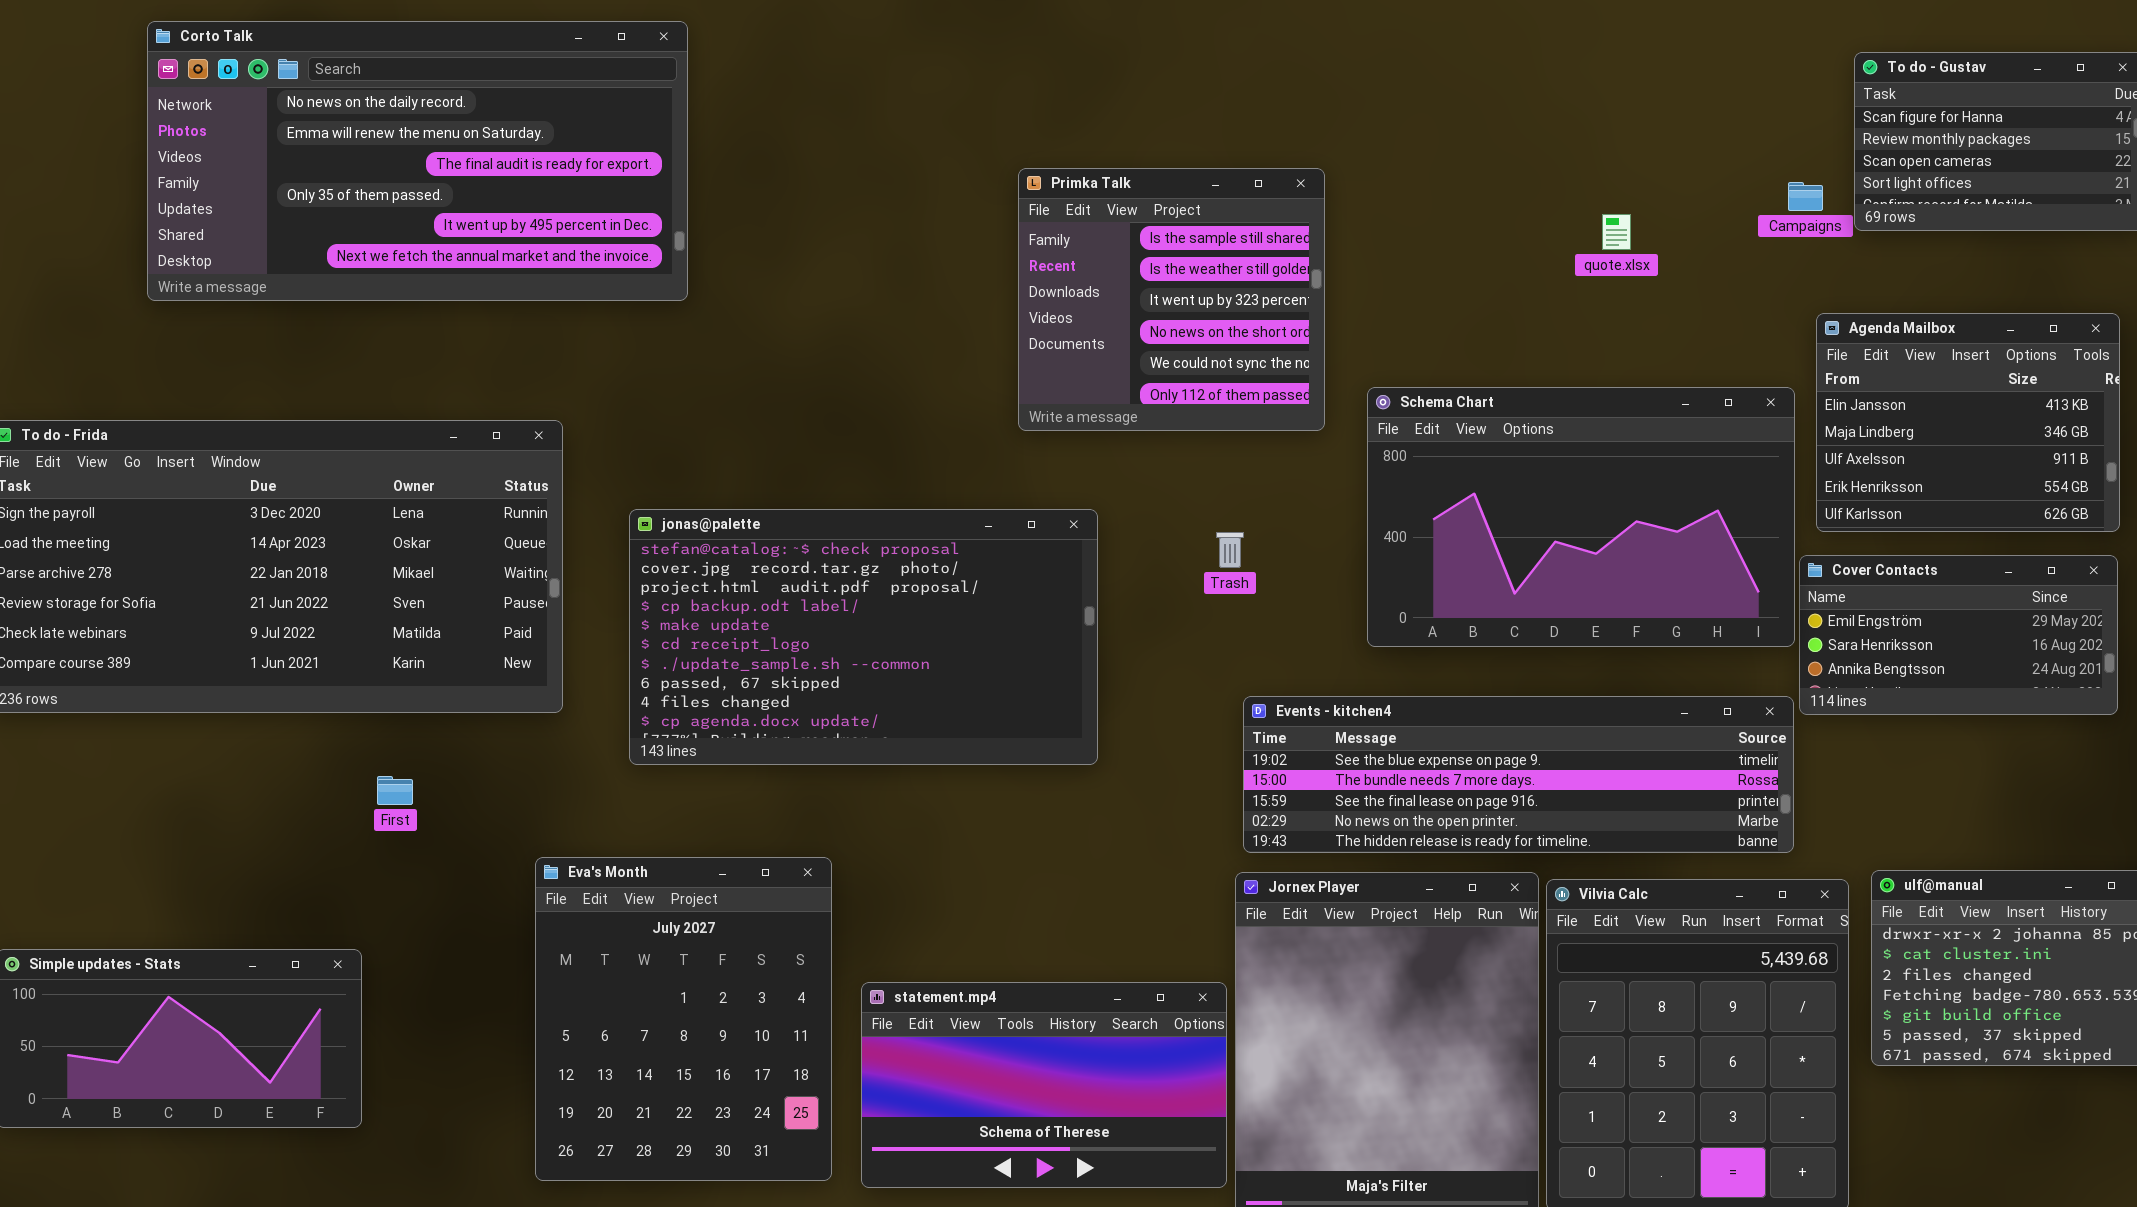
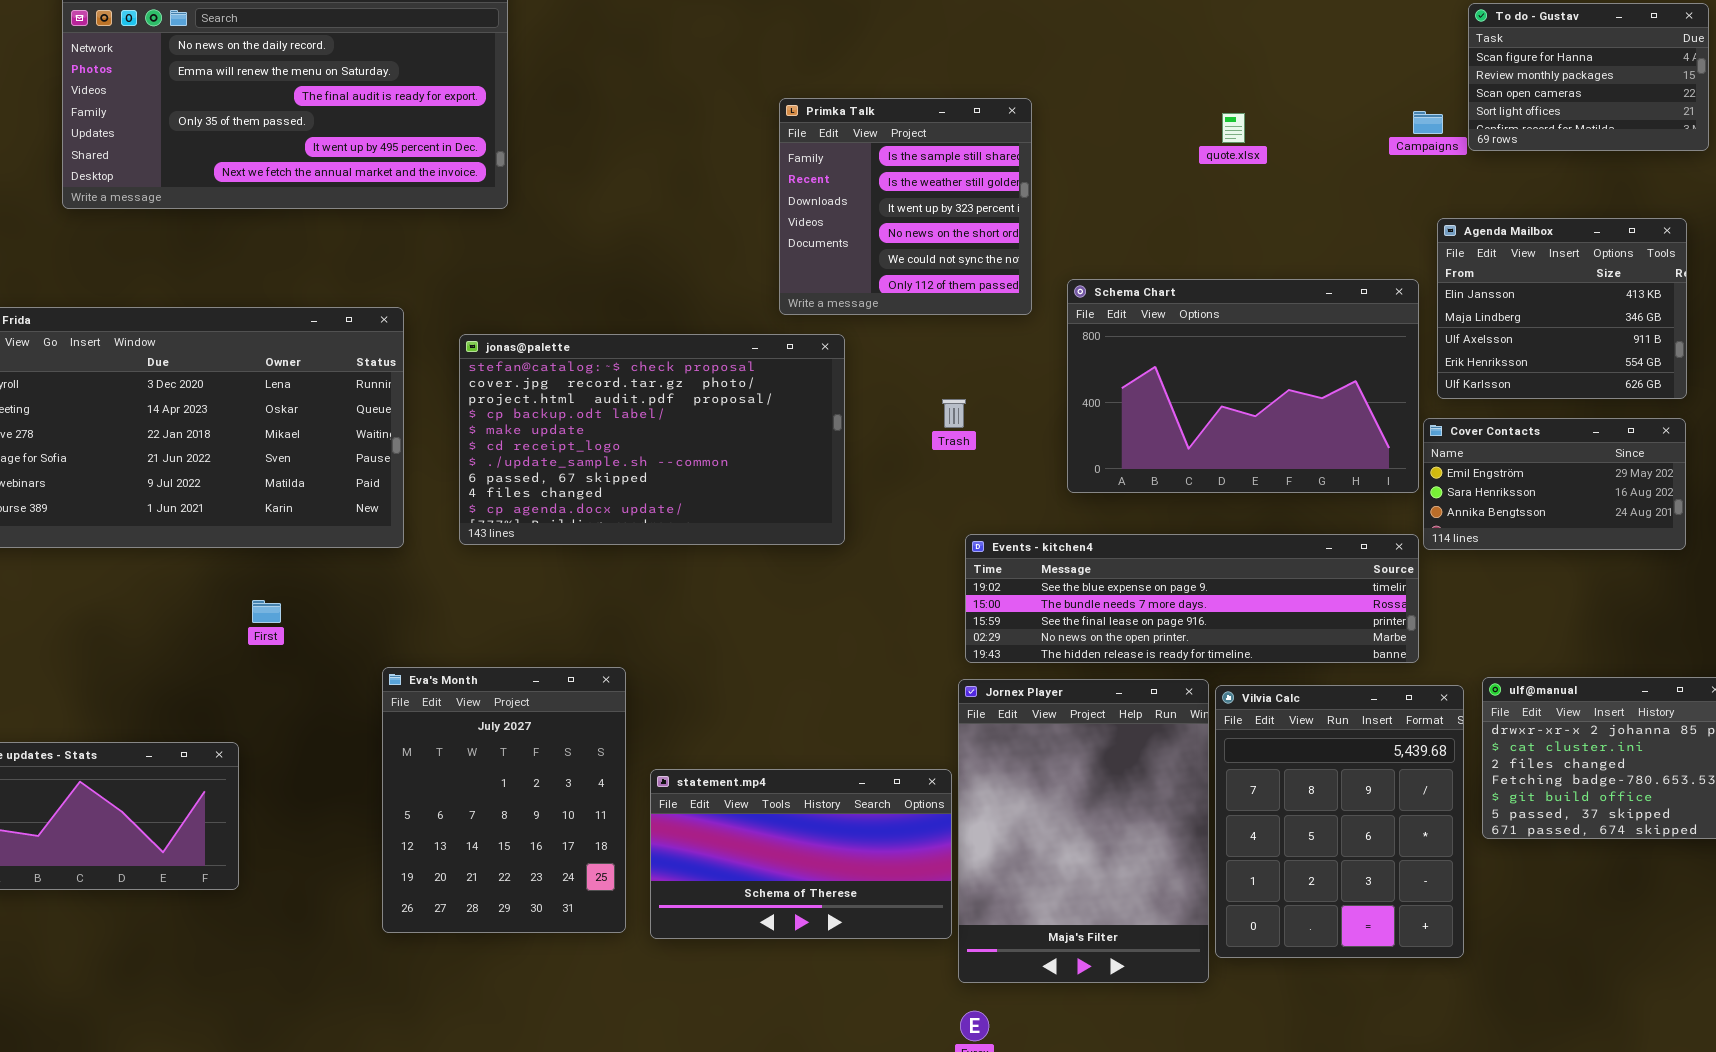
quote.xlsx: [1602,214,1631,250] -> [1222,113,1245,143], moved
jonas@palette: [629,509,1098,765] -> [459,334,845,545], moved

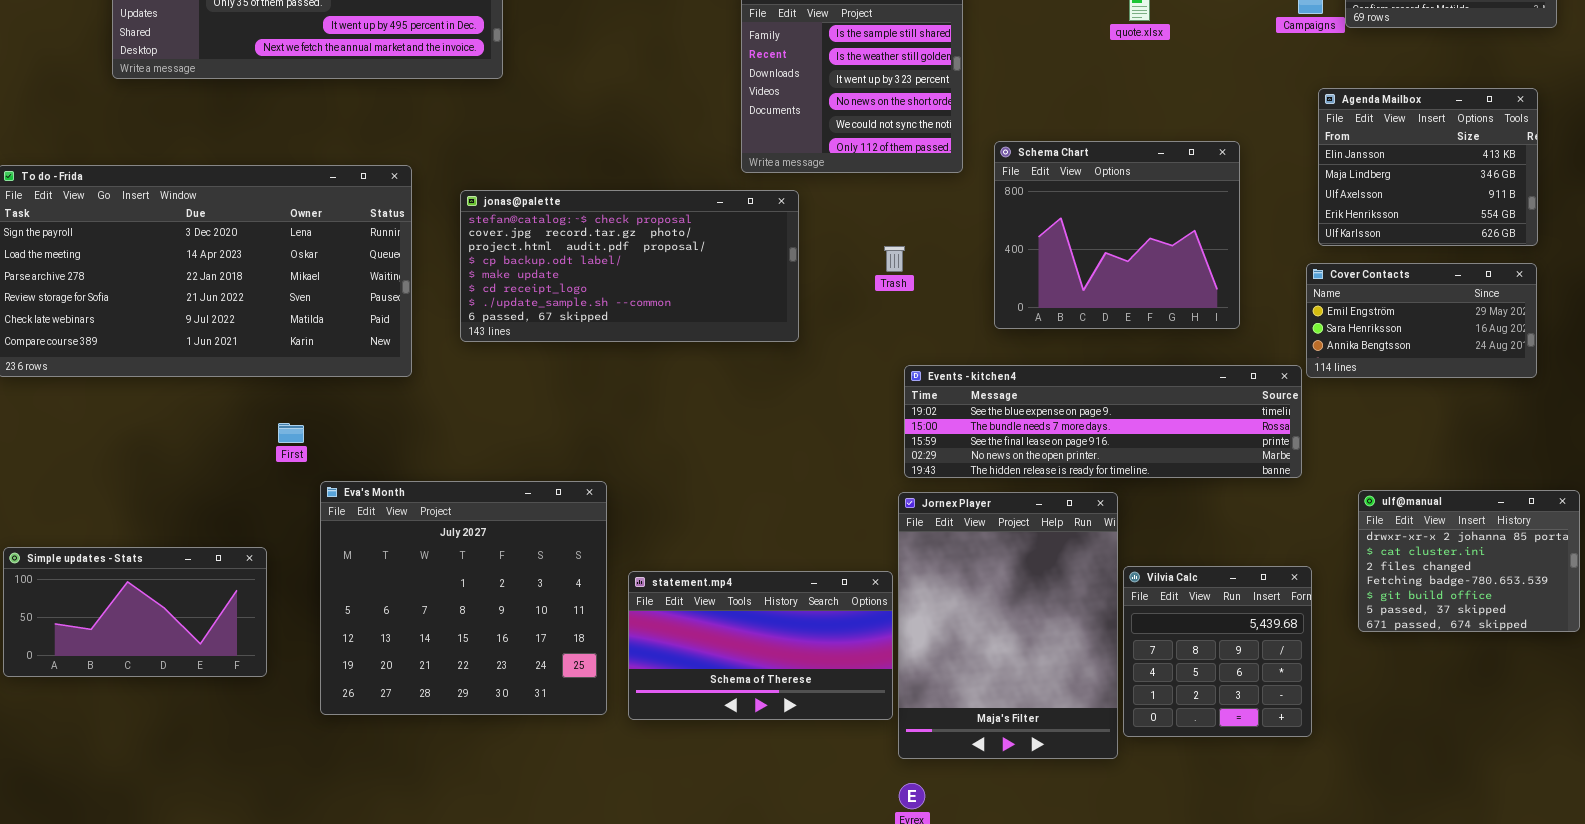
Schema Chart: [1067,279,1419,493] -> [994,141,1240,329], resized
jonas@palette: [459,334,845,545] -> [460,190,799,342], resized
Eva's Month: [382,667,626,933] -> [320,481,607,715], resized
Vilvia Calc: [1215,685,1464,958] -> [1123,566,1312,737], resized

